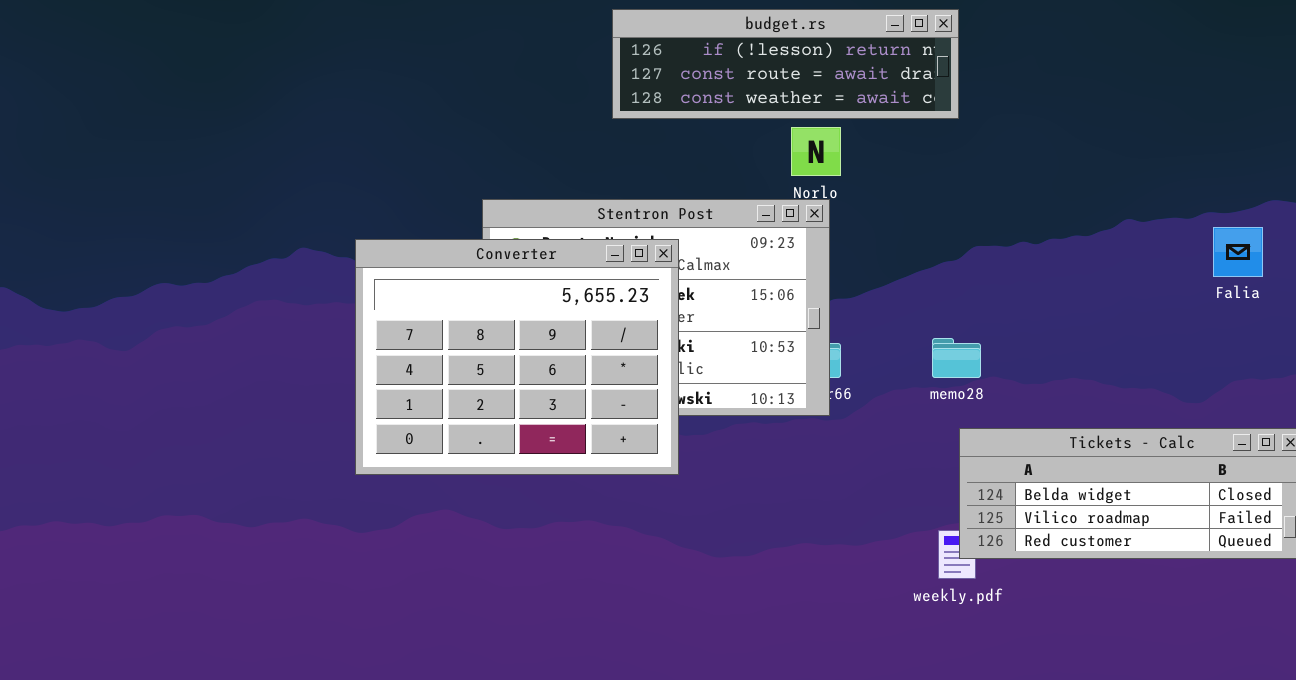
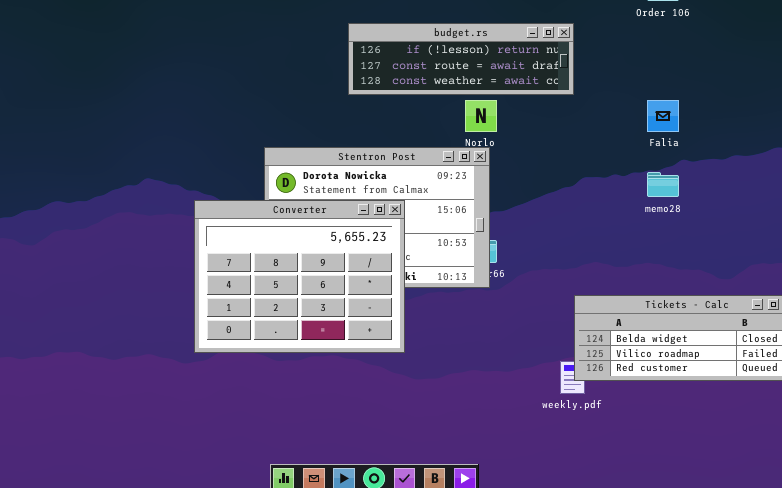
Falia: [1213,227,1263,277] -> [647,100,679,132], moved
Converter: [355,239,679,475] -> [194,200,405,353], moved
memo28: [932,338,981,378] -> [647,172,679,197], moved

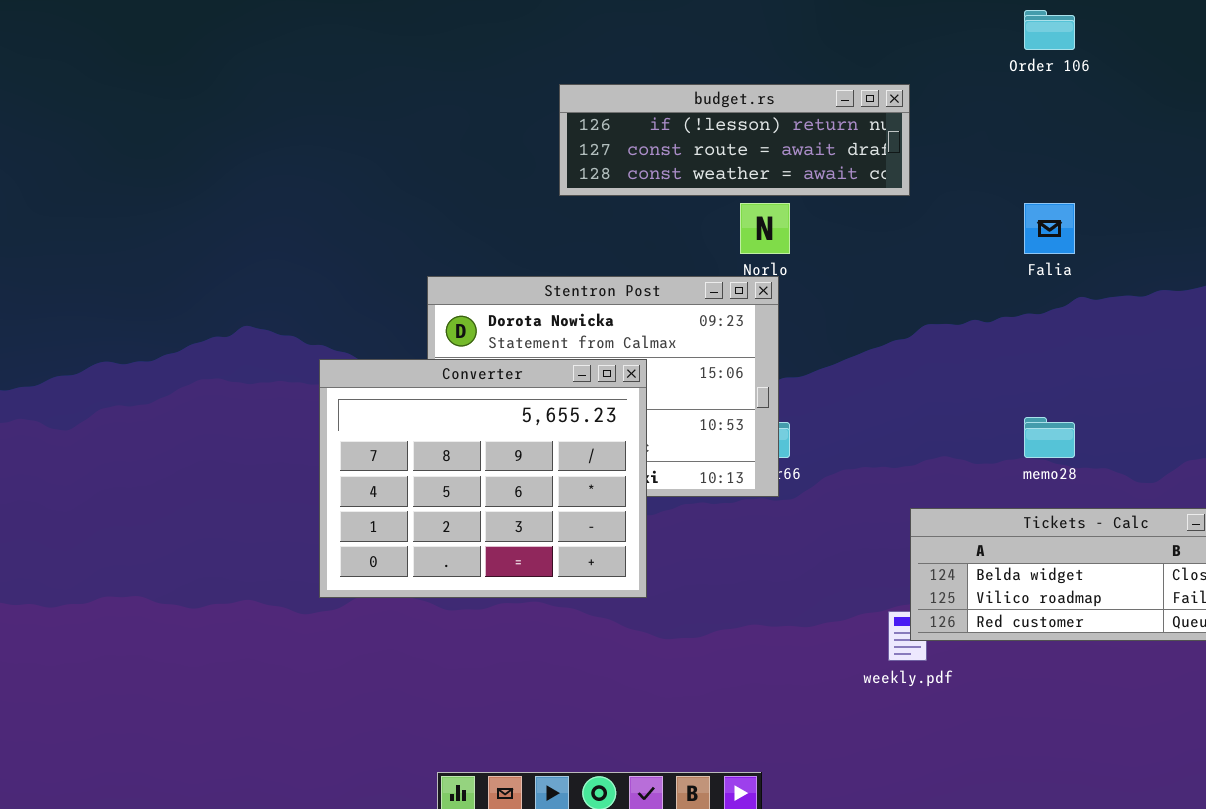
memo28: [647,172,679,197] -> [1024,417,1075,458], moved

